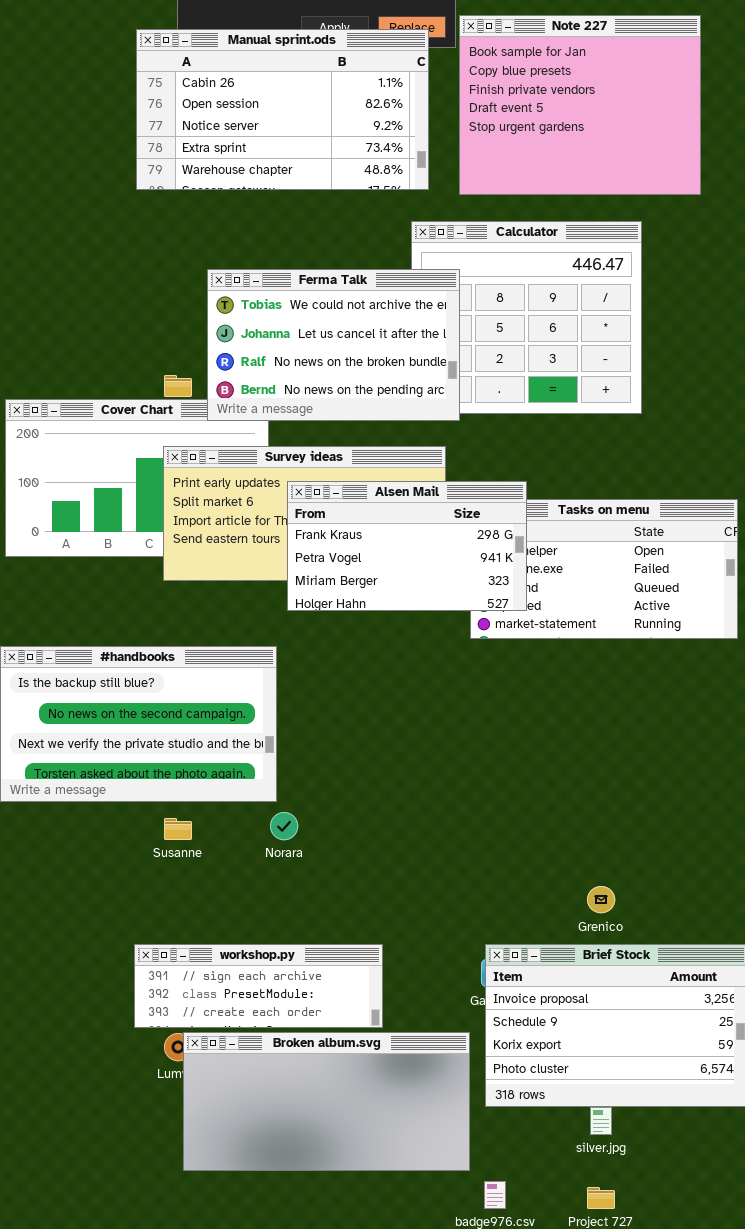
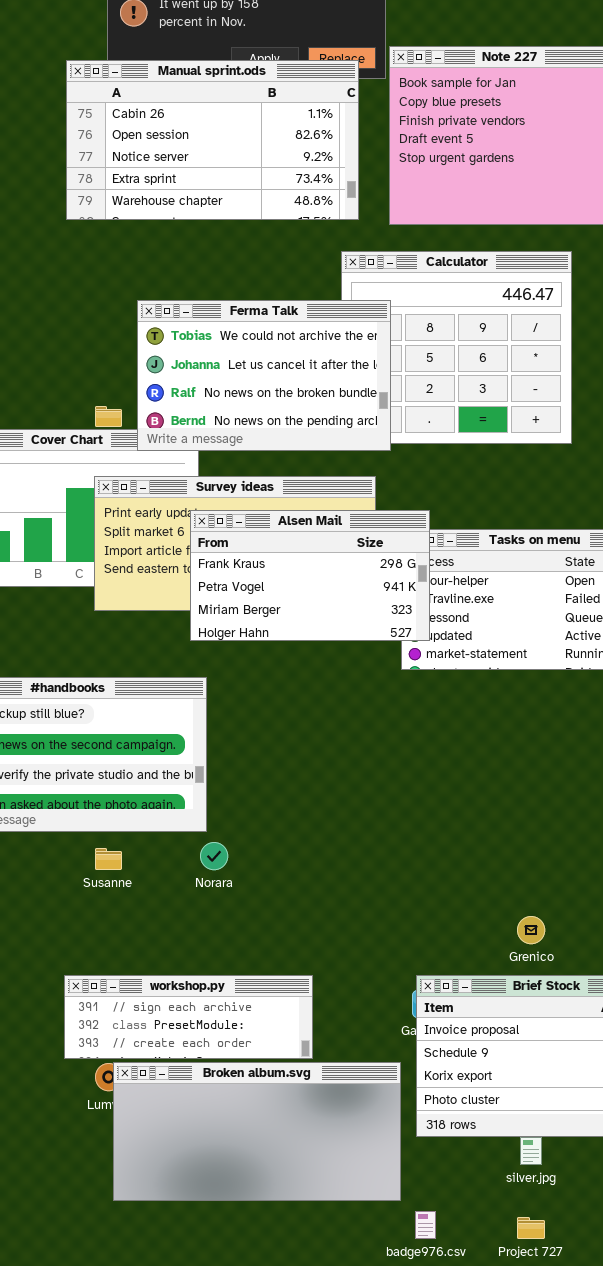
Alsen Mail: [287,481,527,611] -> [190,510,430,641], moved

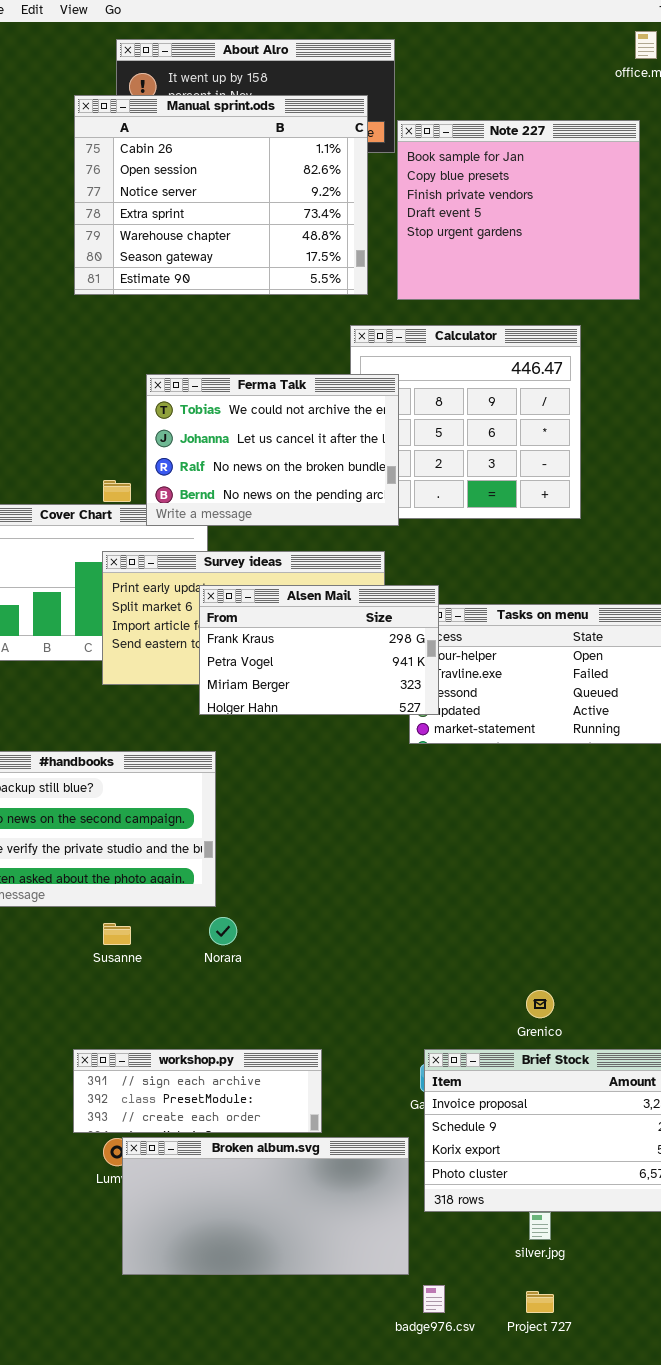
Manual sprint.ods: [66,60,359,220] -> [74,95,368,295], resized

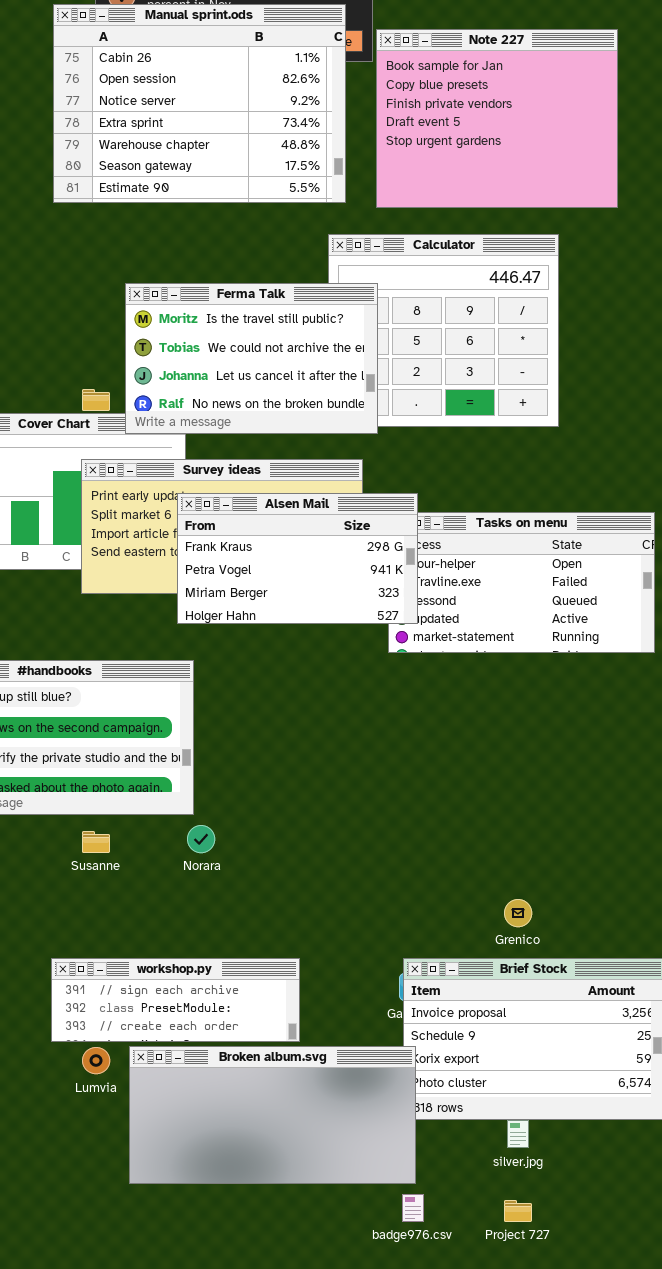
Ferma Talk: [146,374,399,526] -> [125,283,378,434], scrolled up 1 row
Broken album.svg: [122,1137,409,1275] -> [129,1046,416,1184], moved

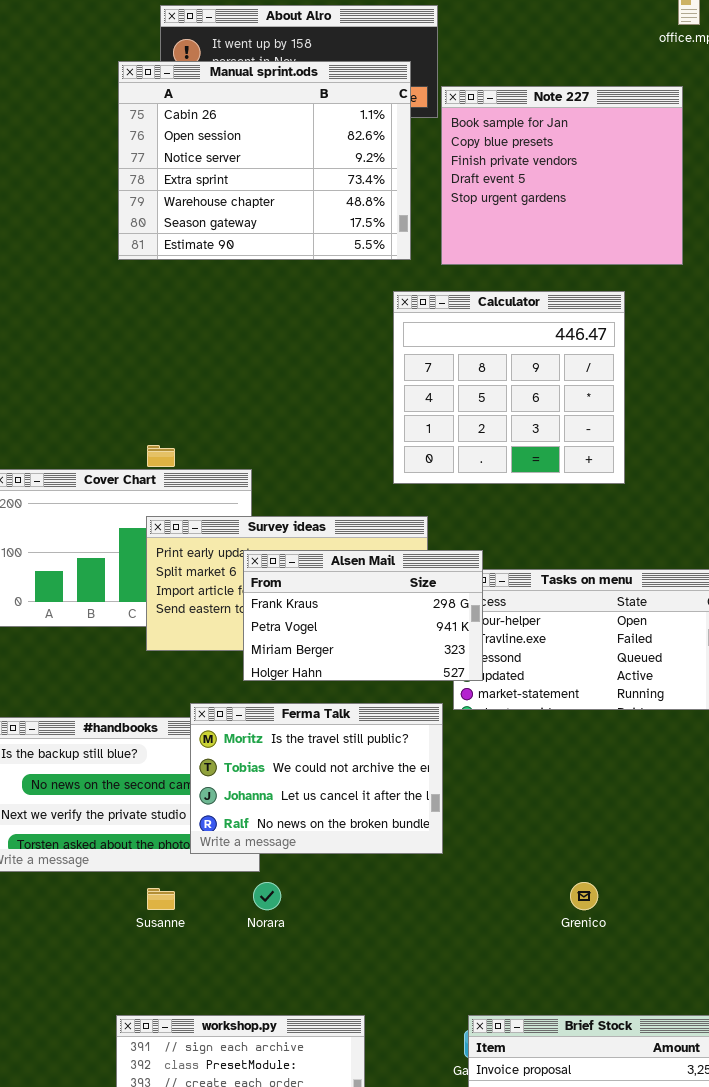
Ferma Talk: [125,283,378,434] -> [190,703,443,854], moved
Grenico: [504,899,532,927] -> [570,882,598,910], moved

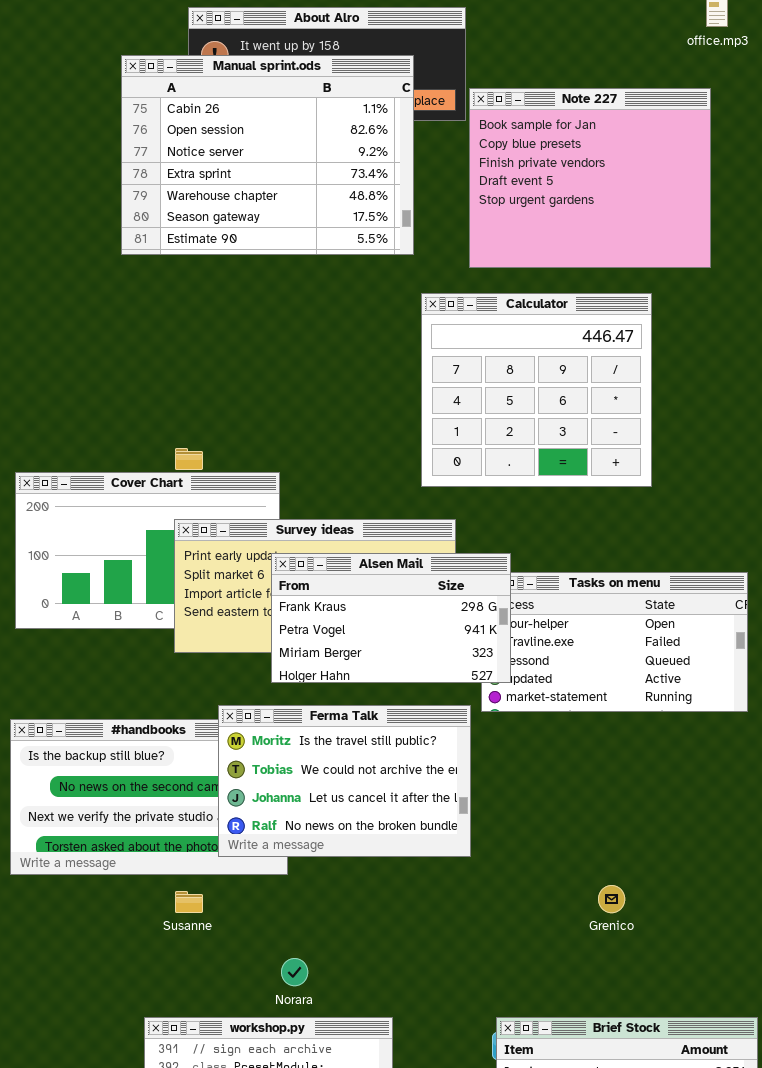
Manual sprint.ods: [118,61,411,260] -> [121,55,414,255], moved
Norara: [253,882,281,910] -> [281,958,308,986], moved

